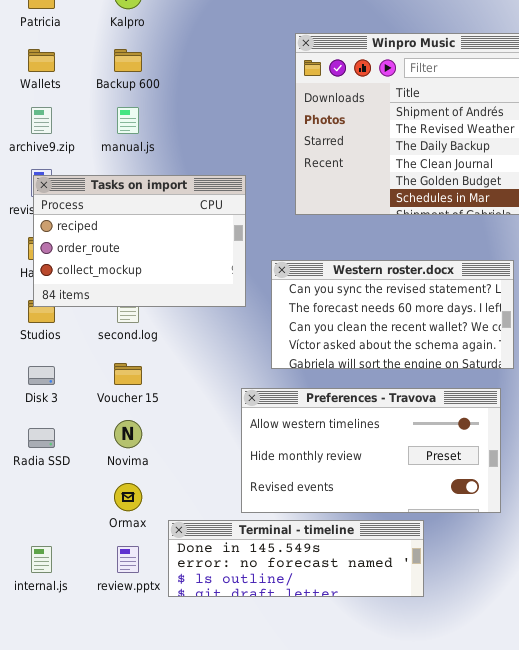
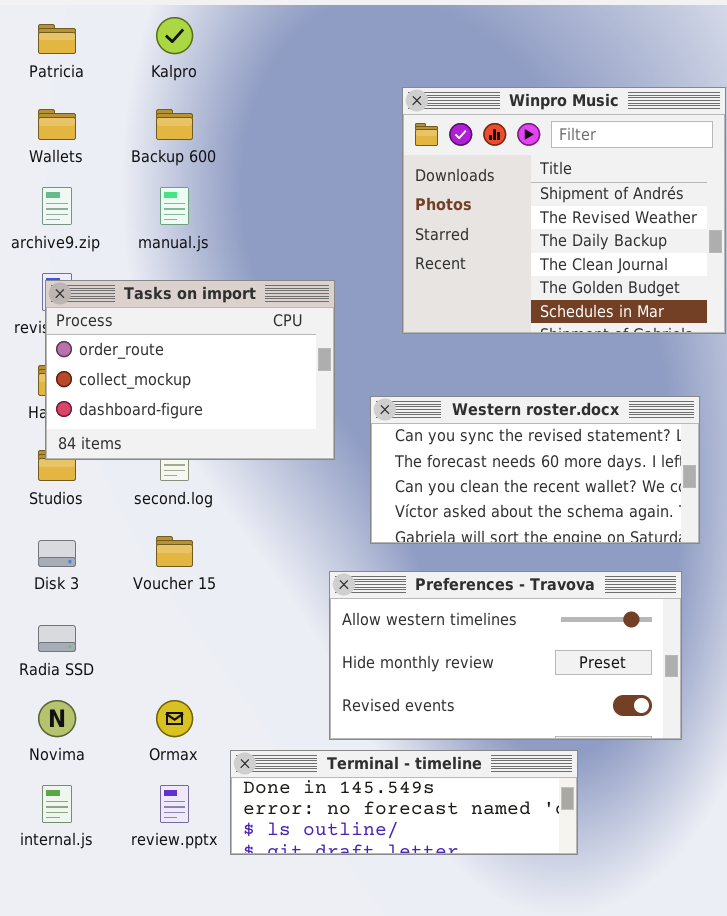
Tasks on import: [33,175,246,307] -> [45,280,335,460], scrolled down 1 row
Novima: [114,420,142,448] -> [38,700,76,737], moved

